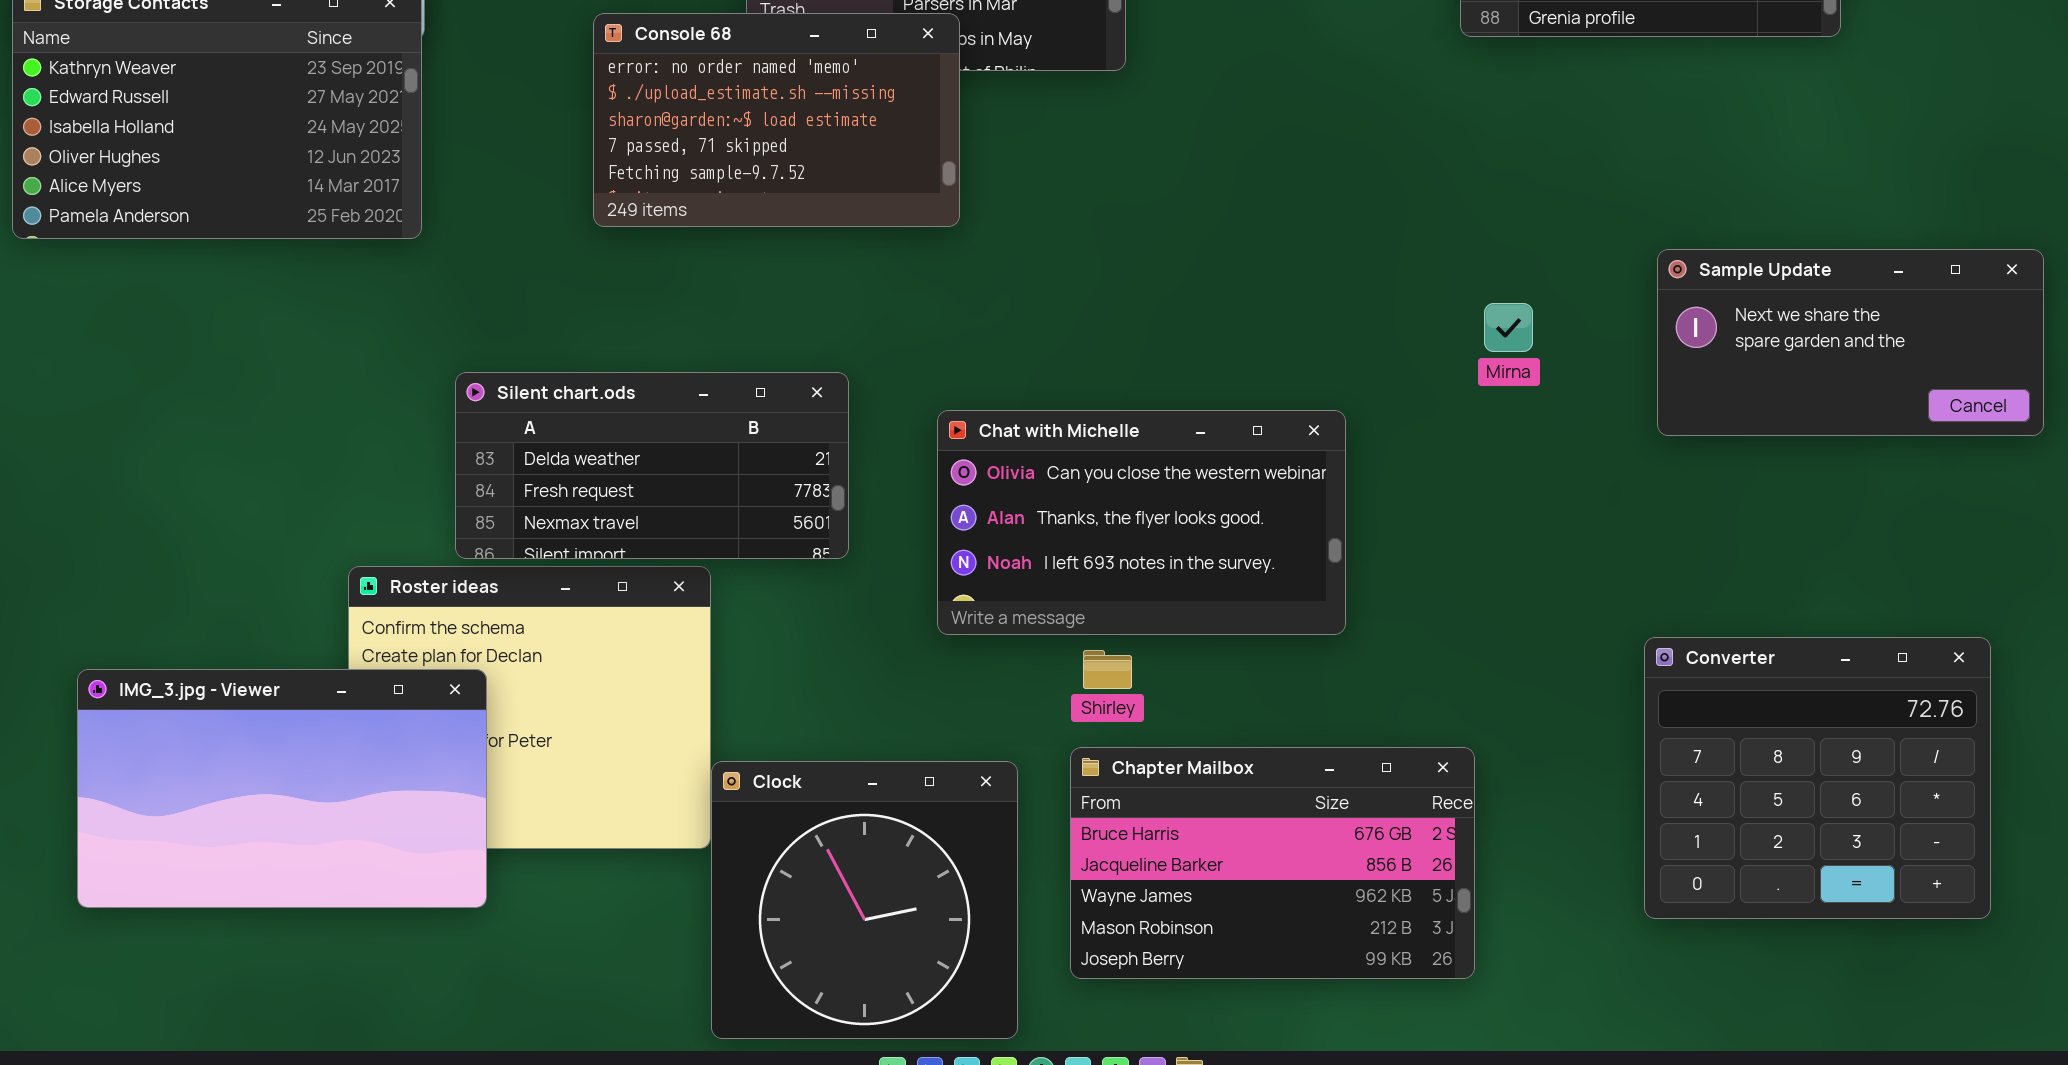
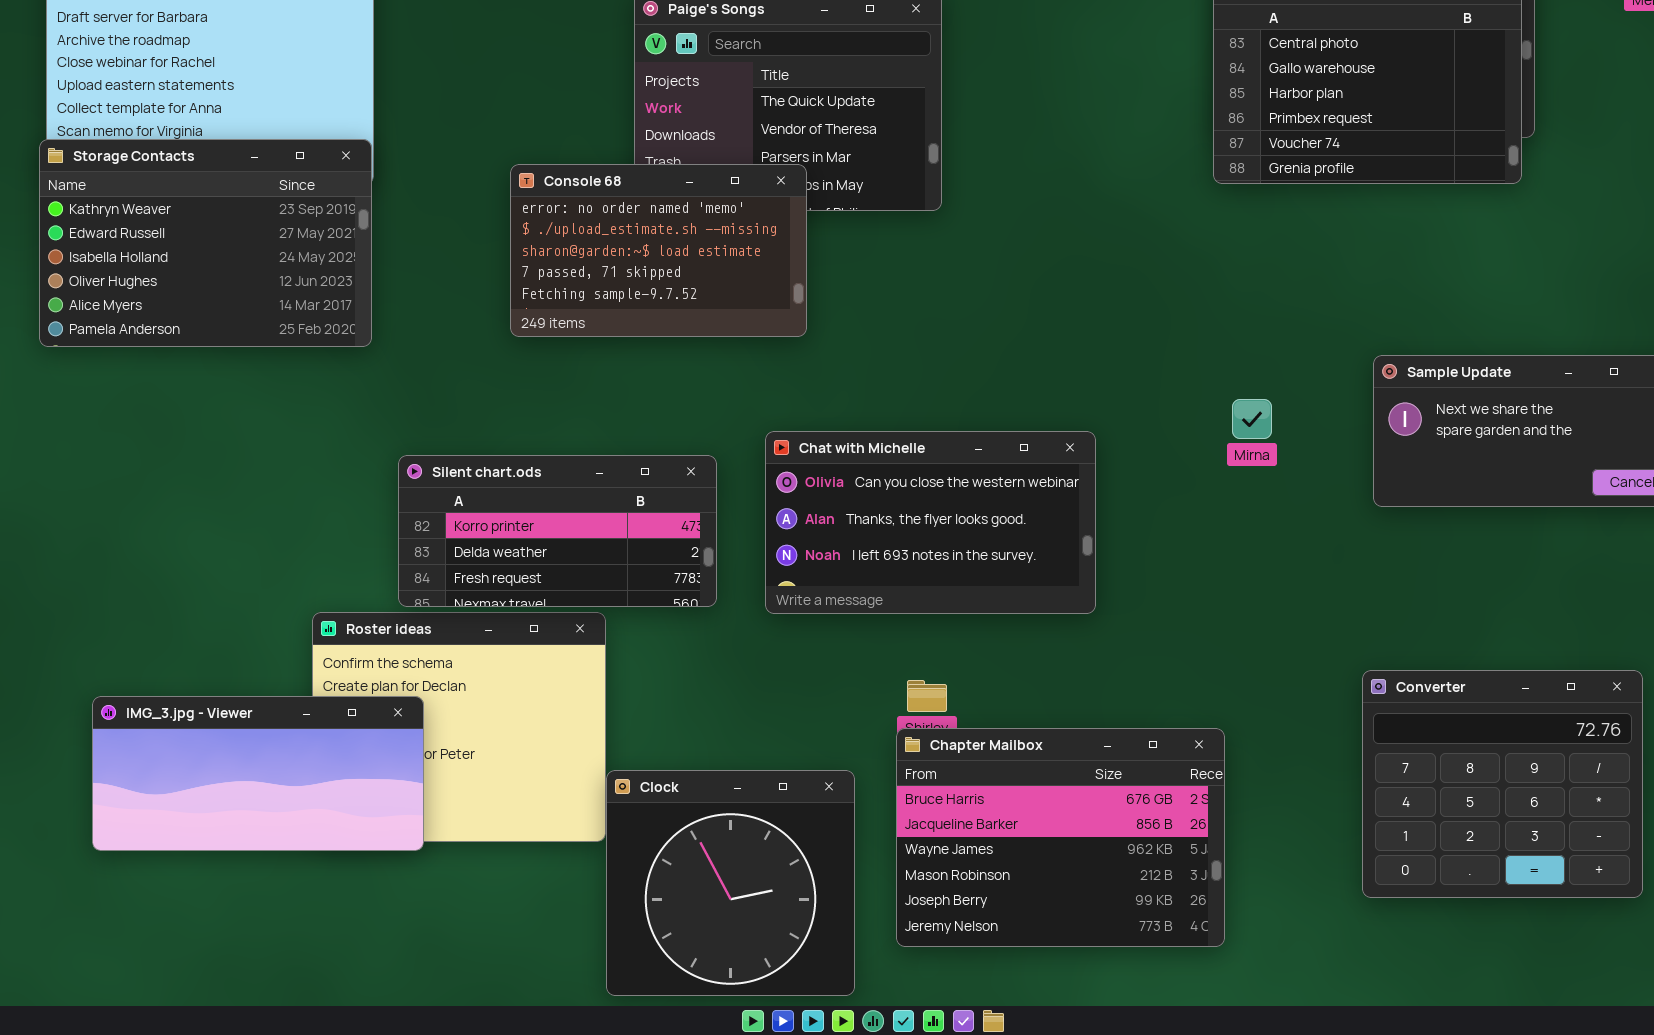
Silent chart.ods: [455,372,849,559] -> [398,455,717,607], scrolled up 1 row
Chat with Michelle: [937,410,1346,635] -> [765,431,1096,614], moved
IMG_3.jpg - Viewer: [77,669,487,908] -> [92,696,424,851], resized
Chapter Mailbox: [1070,747,1475,979] -> [896,728,1225,947], resized

